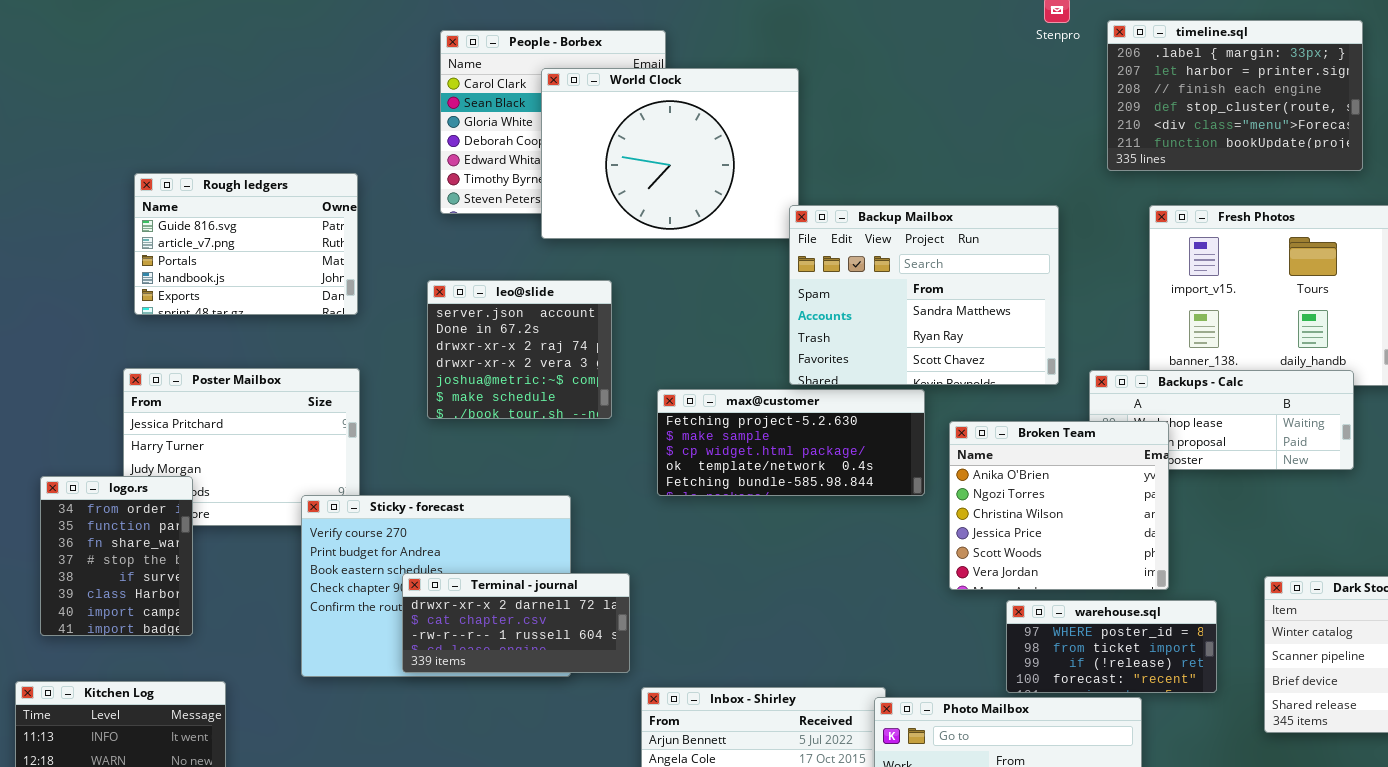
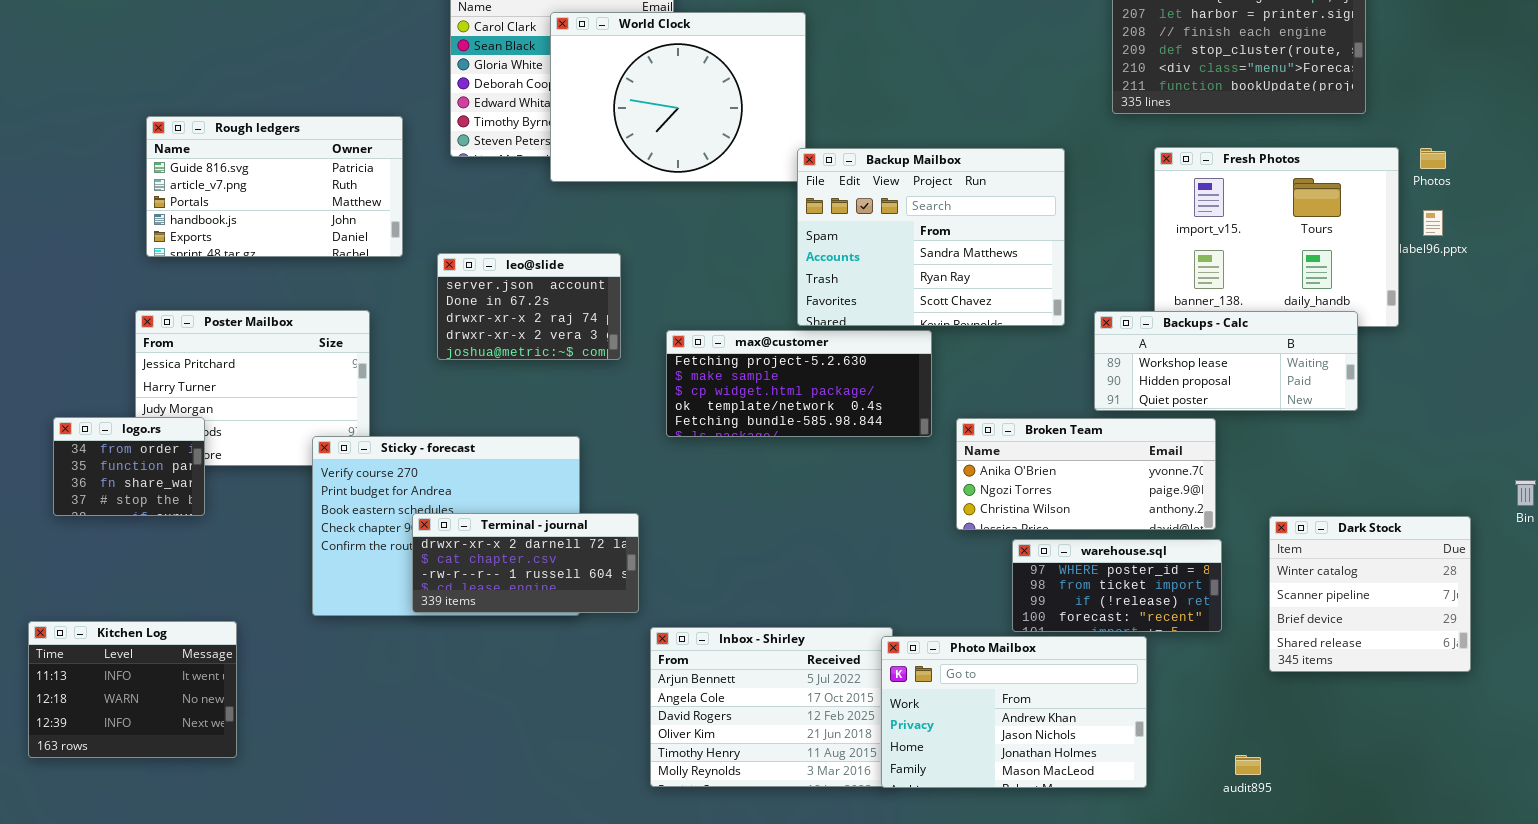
Rough ledgers: [134,173,358,315] -> [146,116,403,257], resized
leo@slide: [427,280,612,419] -> [437,253,621,360], resized
Broken Team: [949,421,1169,590] -> [956,418,1216,530], resized
logo.rs: [40,476,193,636] -> [53,417,205,516], resized

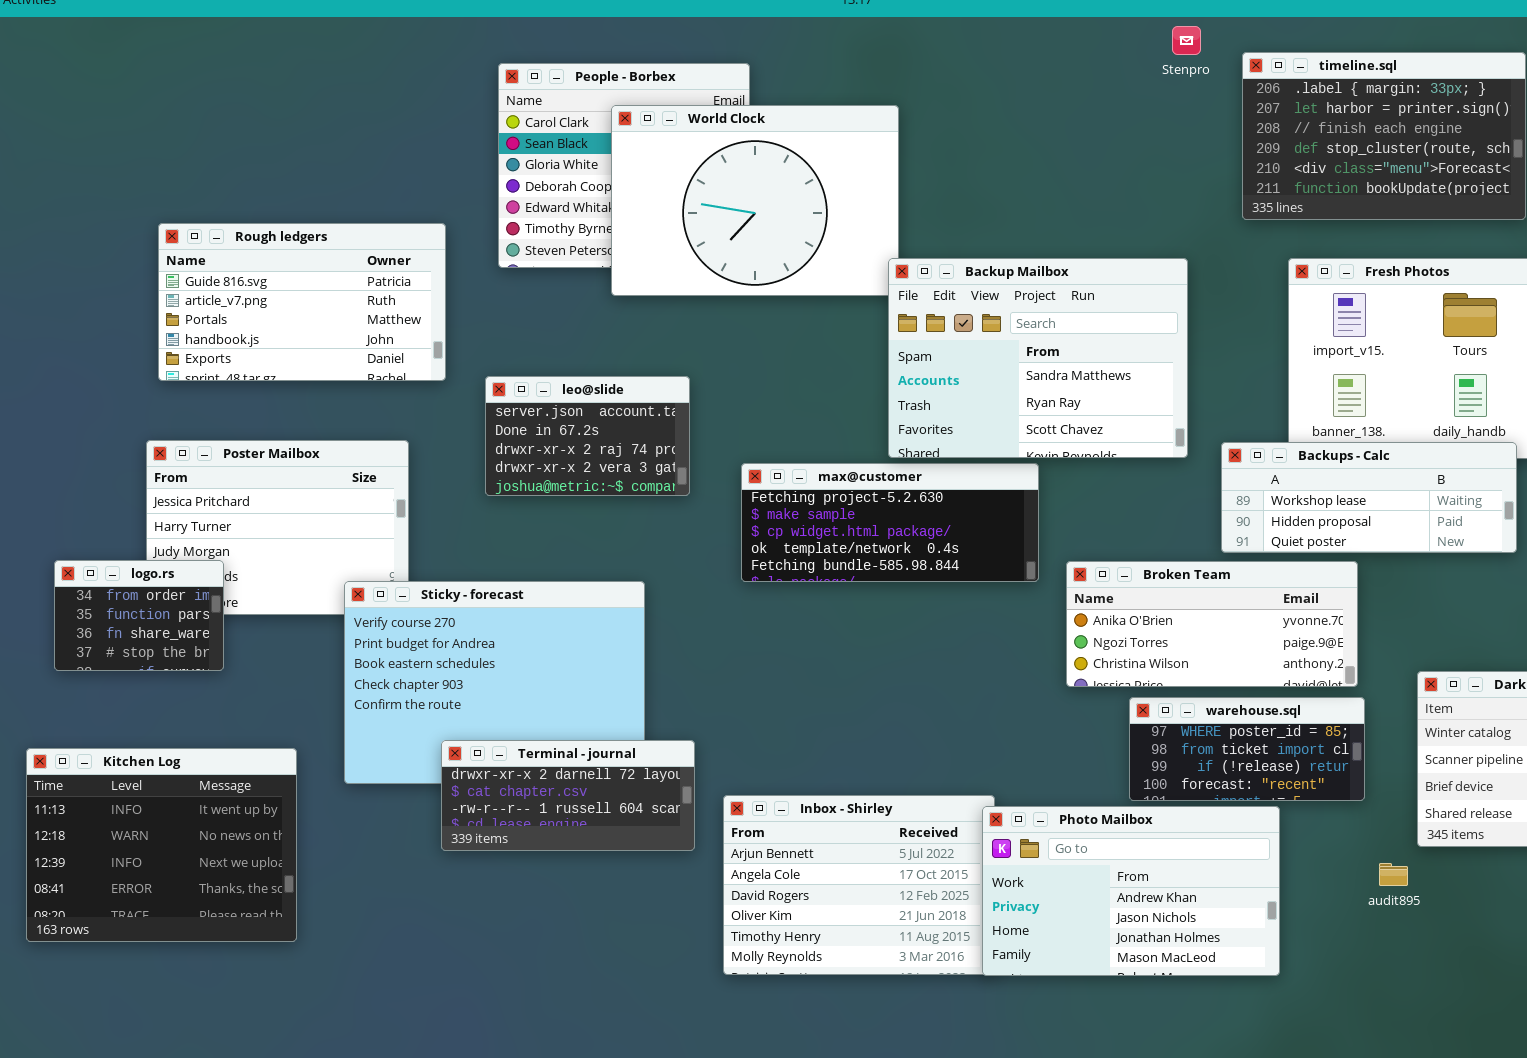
Terminal - journal: [412,513,639,613] -> [441,740,695,851], moved
Kitchen Log: [28,621,237,758] -> [26,748,297,942], resized
audit895: [1235,755,1261,775] -> [1379,863,1408,886], moved

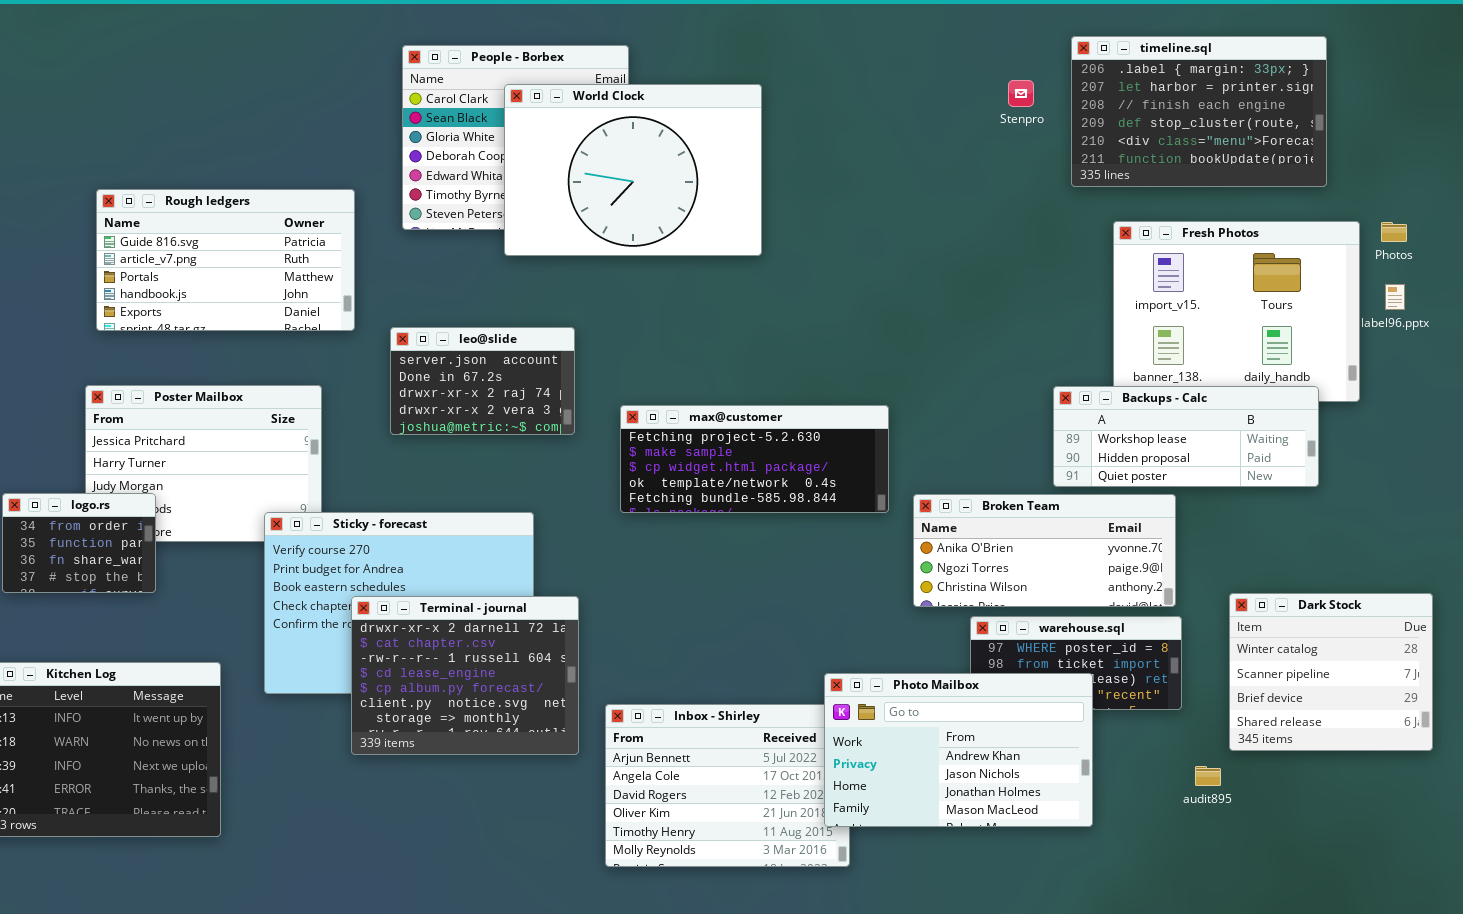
Stenpro: [1172,26,1201,55] -> [1008,80,1034,107], moved
Backup Mailbox: [888,258,1188,458] -> none, closed
Terminal - journal: [441,740,695,851] -> [351,596,579,755], resized
Photo Mailbox: [982,806,1280,976] -> [824,673,1093,827], moved

